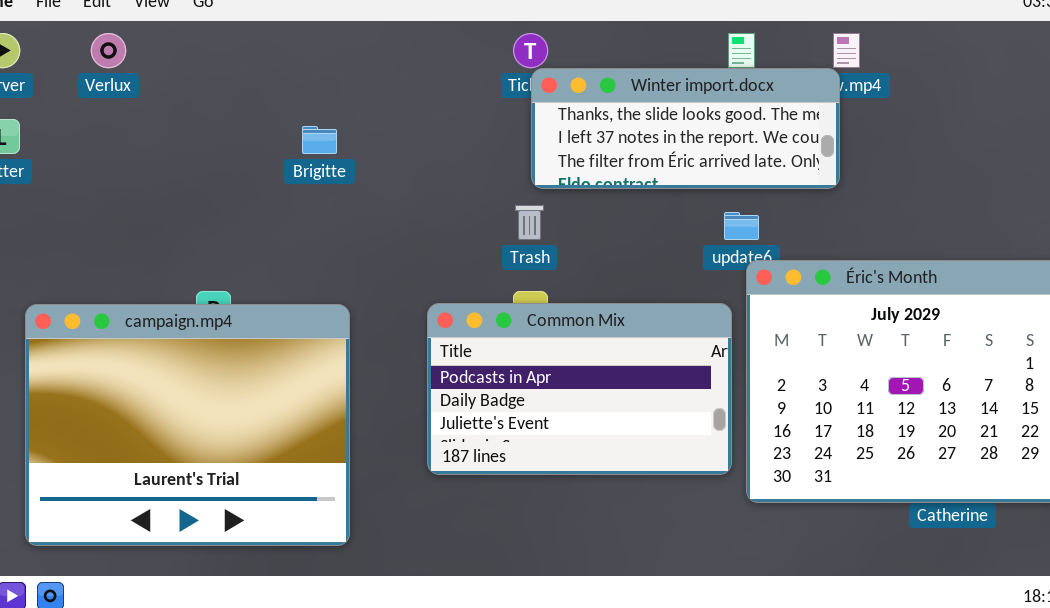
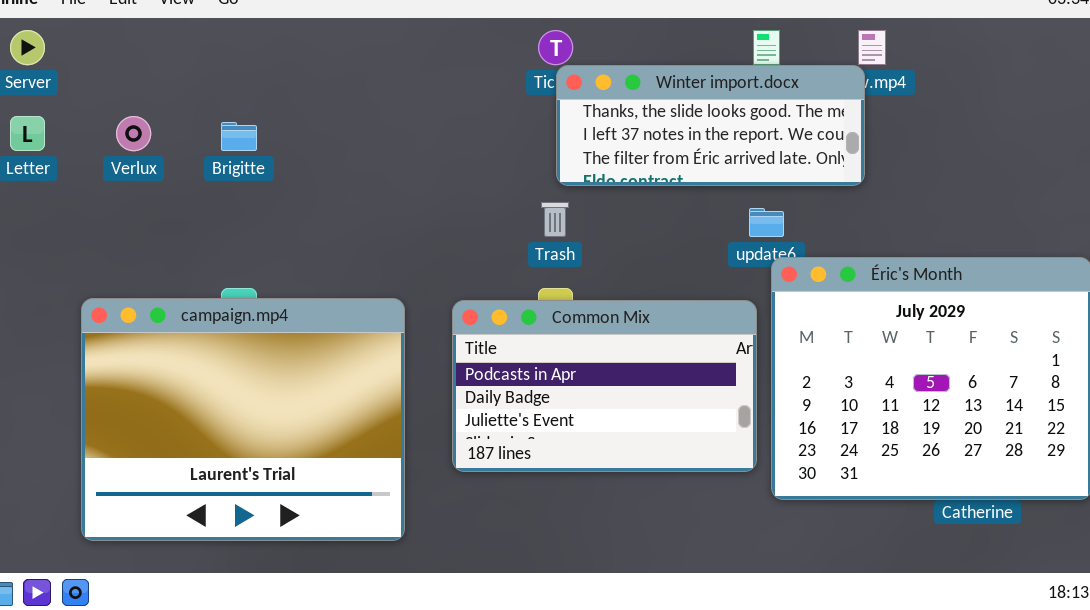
Verlux: [91,33,126,68] -> [116,116,151,151], moved
Brigitte: [302,126,337,154] -> [221,122,257,151], moved
campaign.mp4: [25,304,350,546] -> [81,298,405,541], moved

